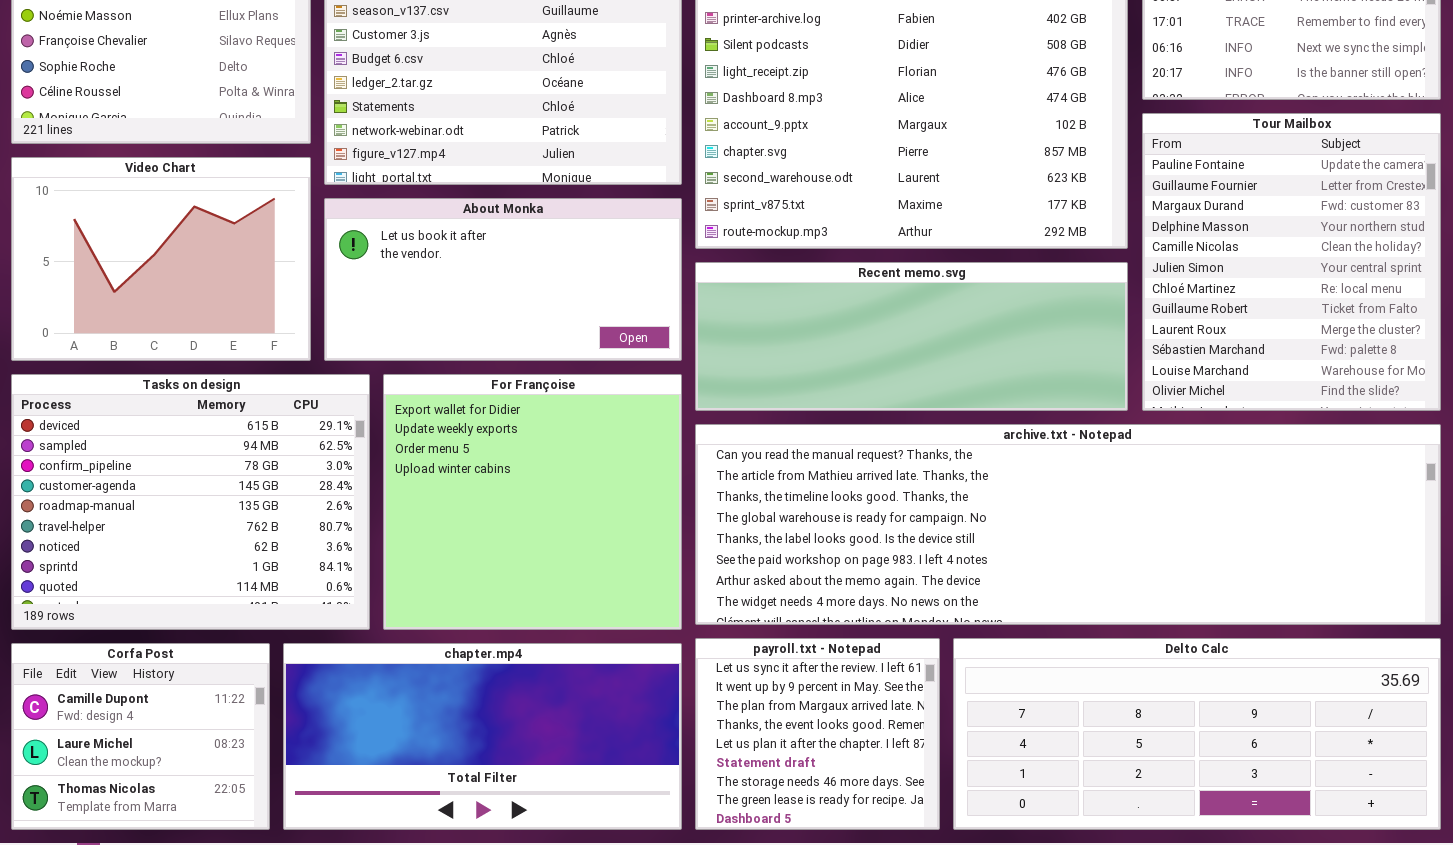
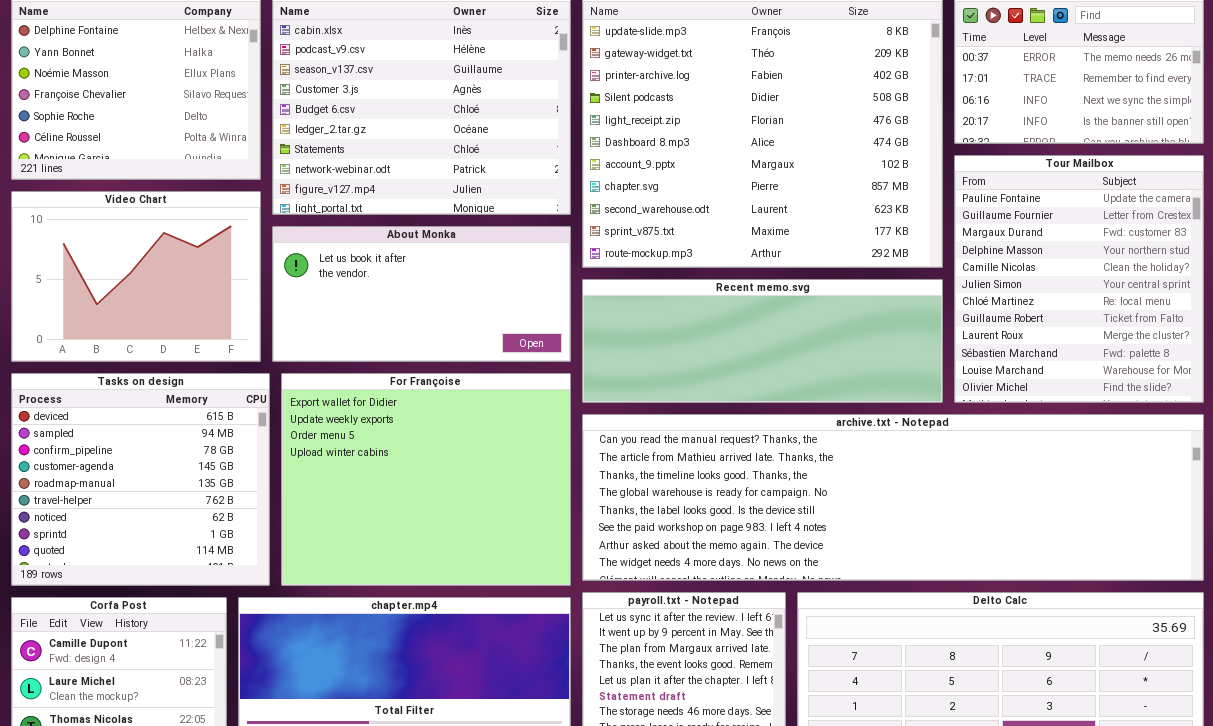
Tasks on design: [11,374,370,630] -> [11,373,270,586], resized
For Françoise: [383,374,682,630] -> [281,373,571,586], resized

